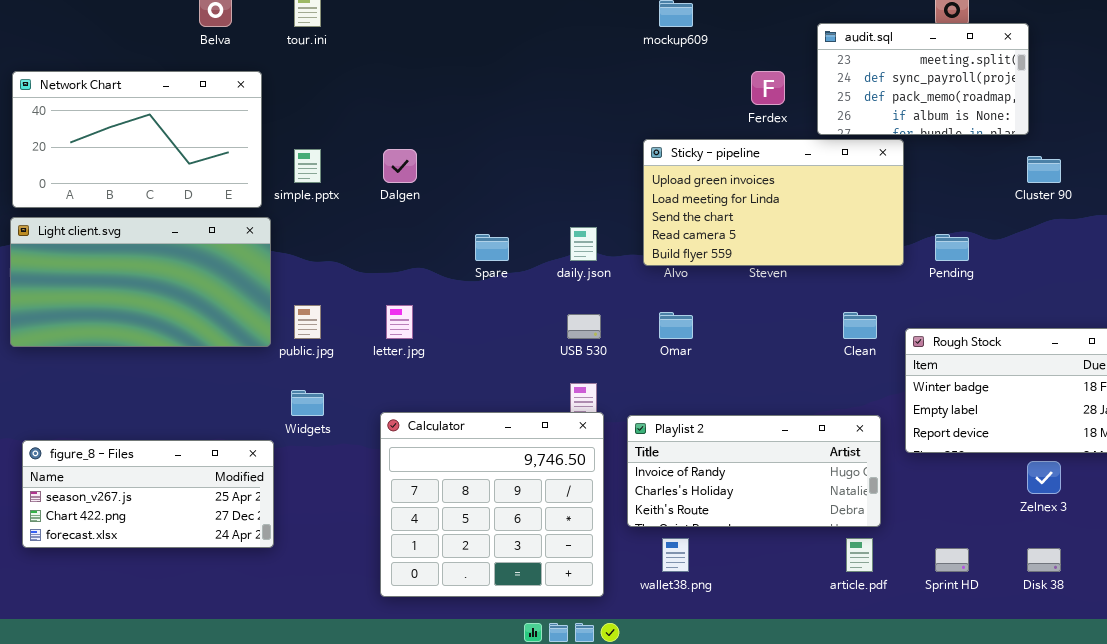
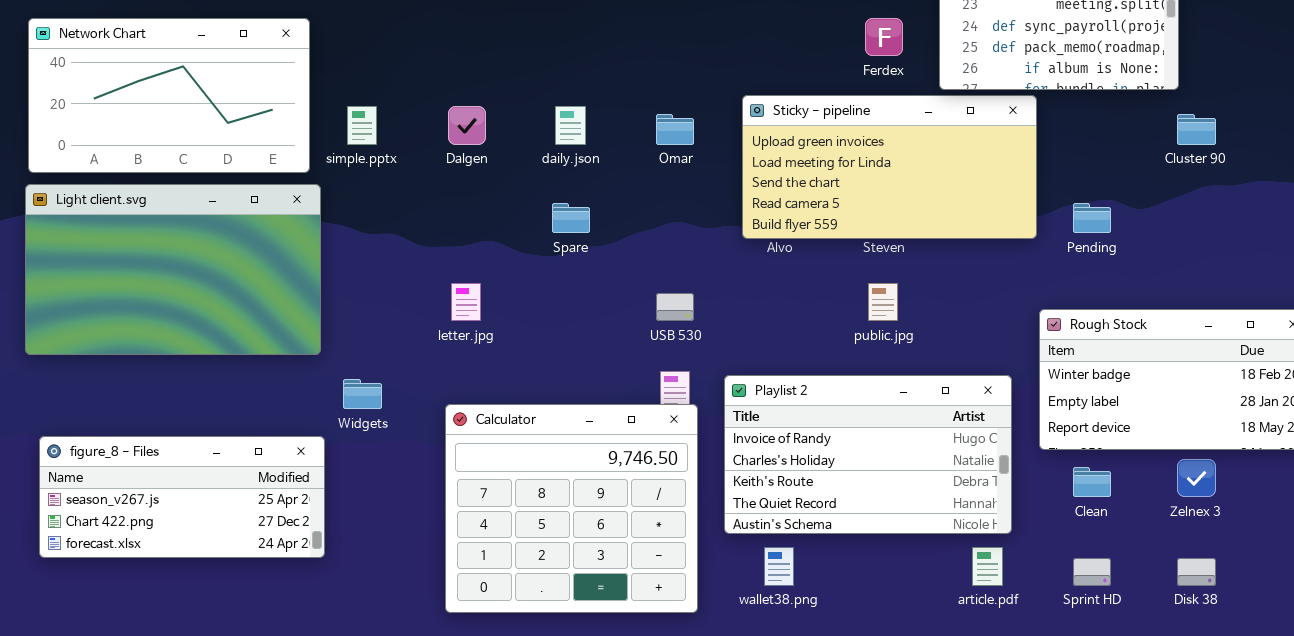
Light client.svg: [10,217,271,347] -> [25,184,321,355], resized
daily.json: [570,227,597,261] -> [555,106,586,145], moved
public.jpg: [294,305,321,339] -> [868,283,898,321], moved
Omar: [659,312,693,339] -> [656,114,694,145], moved
Clean: [843,312,877,339] -> [1073,467,1111,497], moved
Playlist 2: [627,415,881,527] -> [724,375,1012,534], resized

